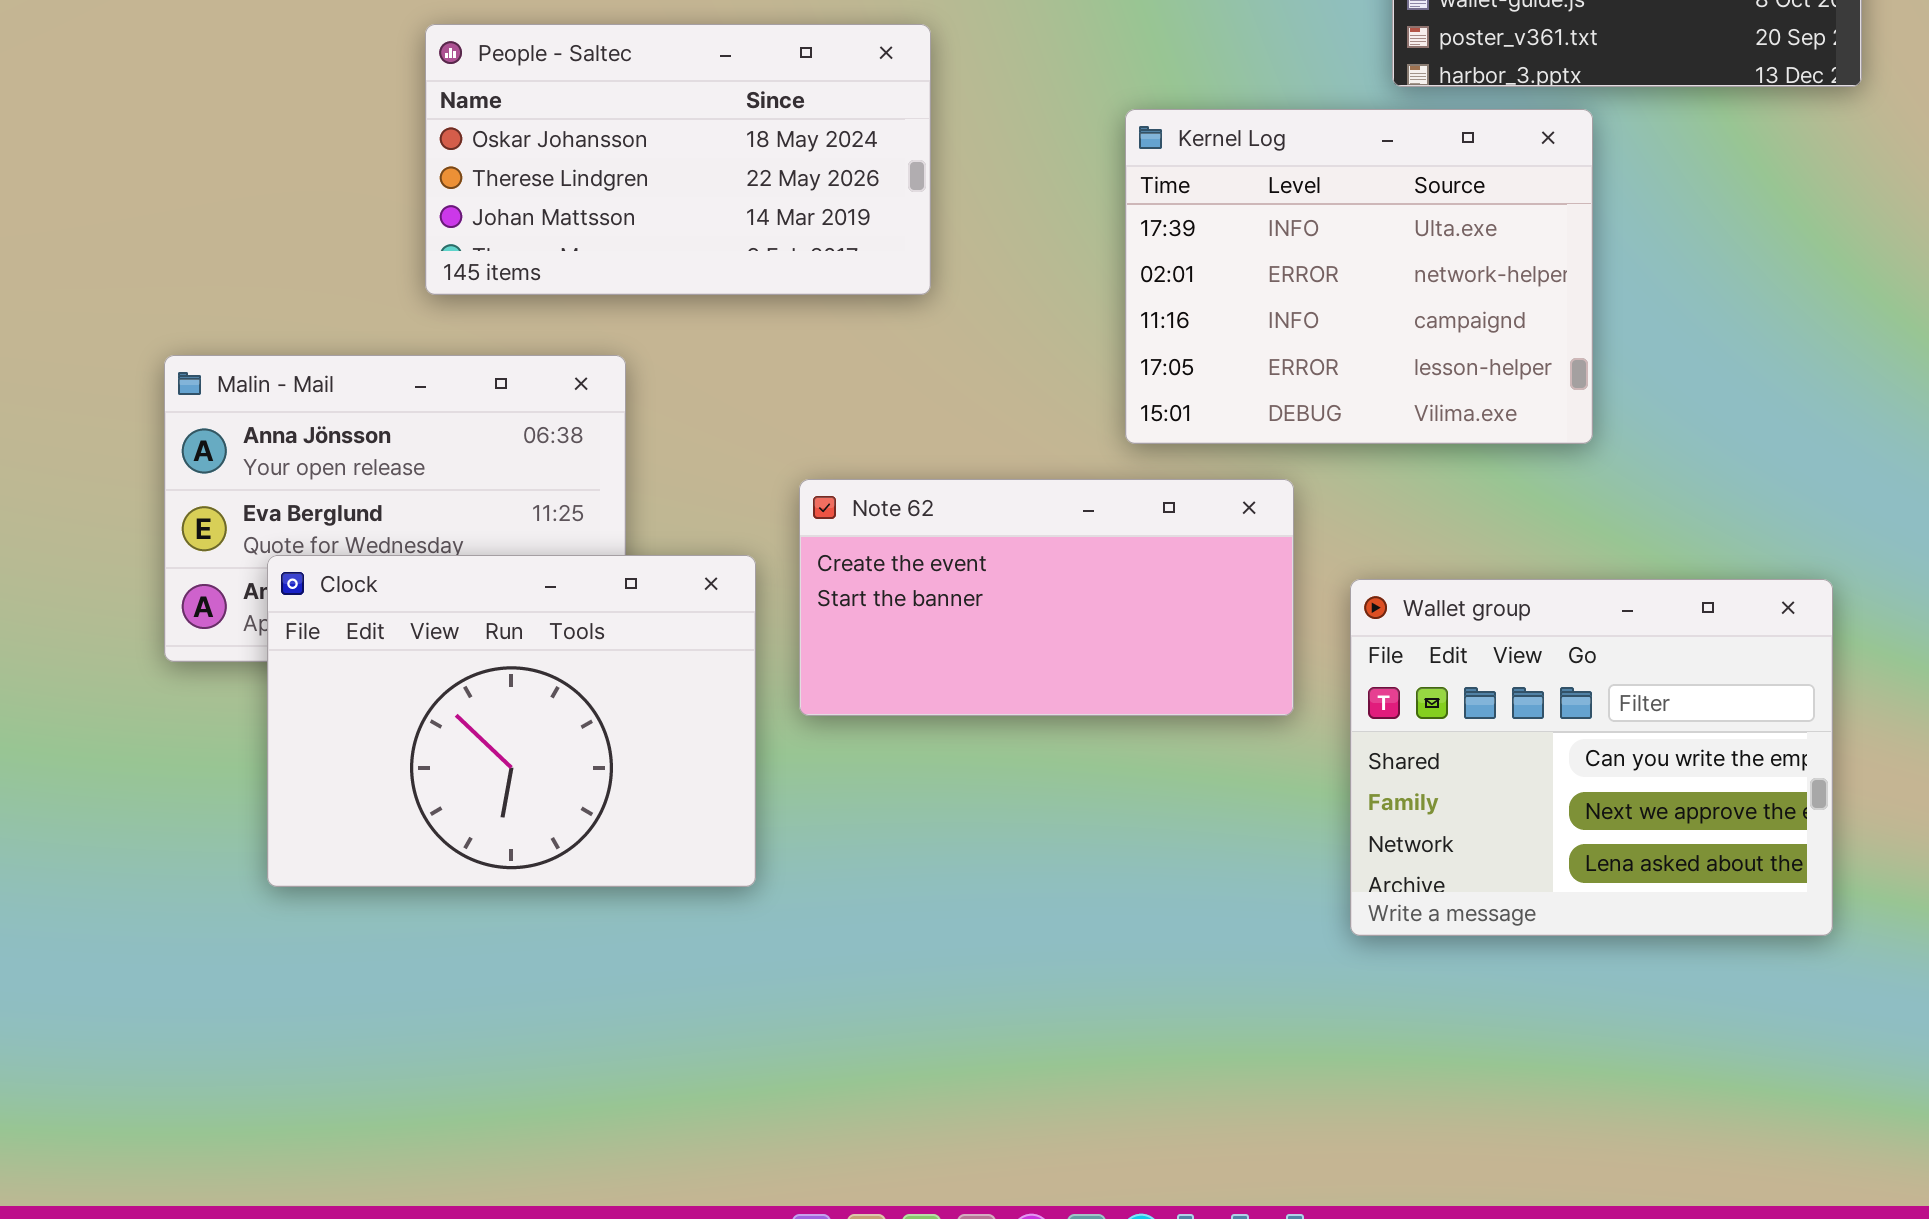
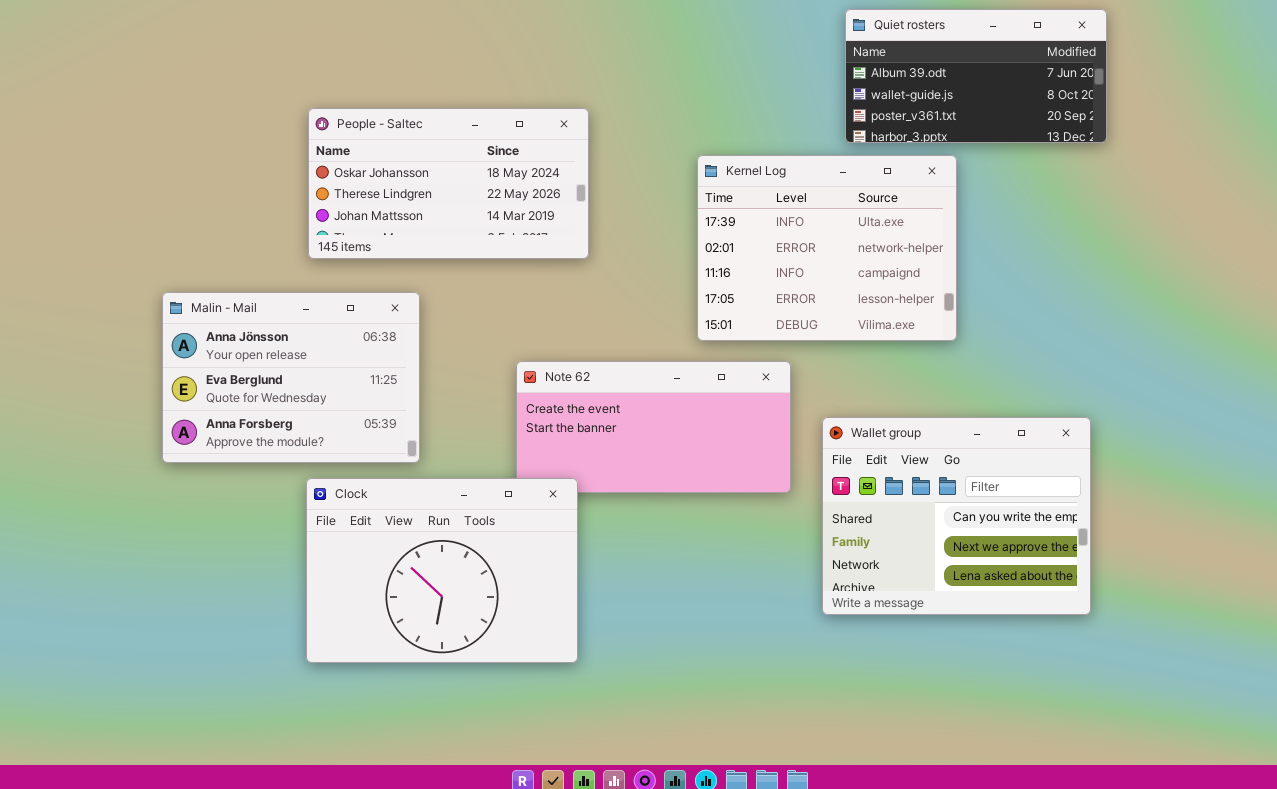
Clock: [267,555,756,887] -> [306,478,578,663], moved

